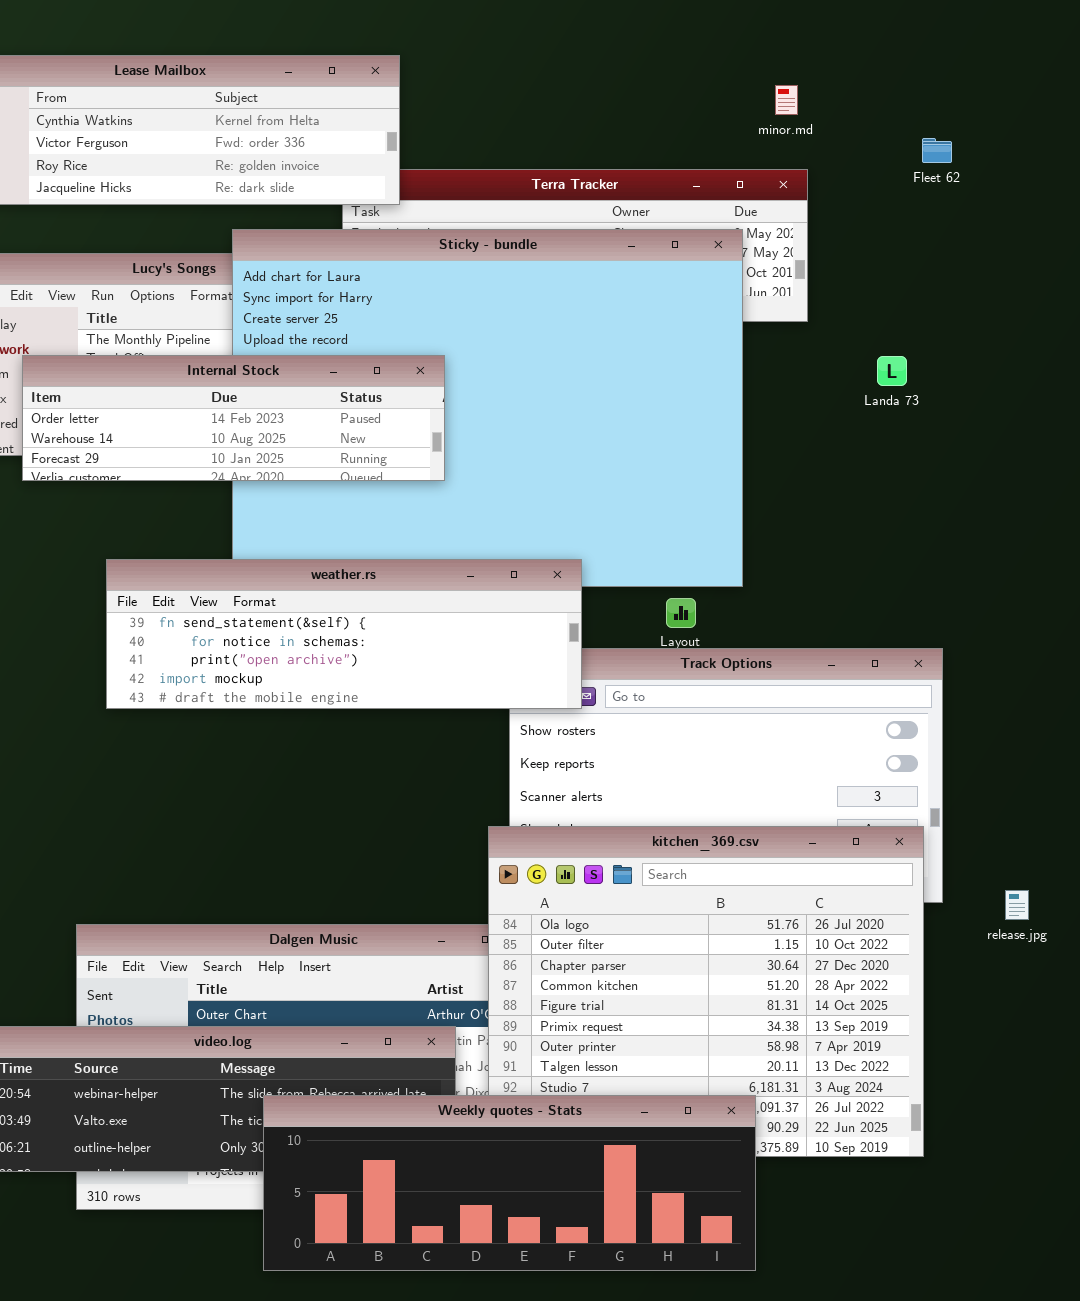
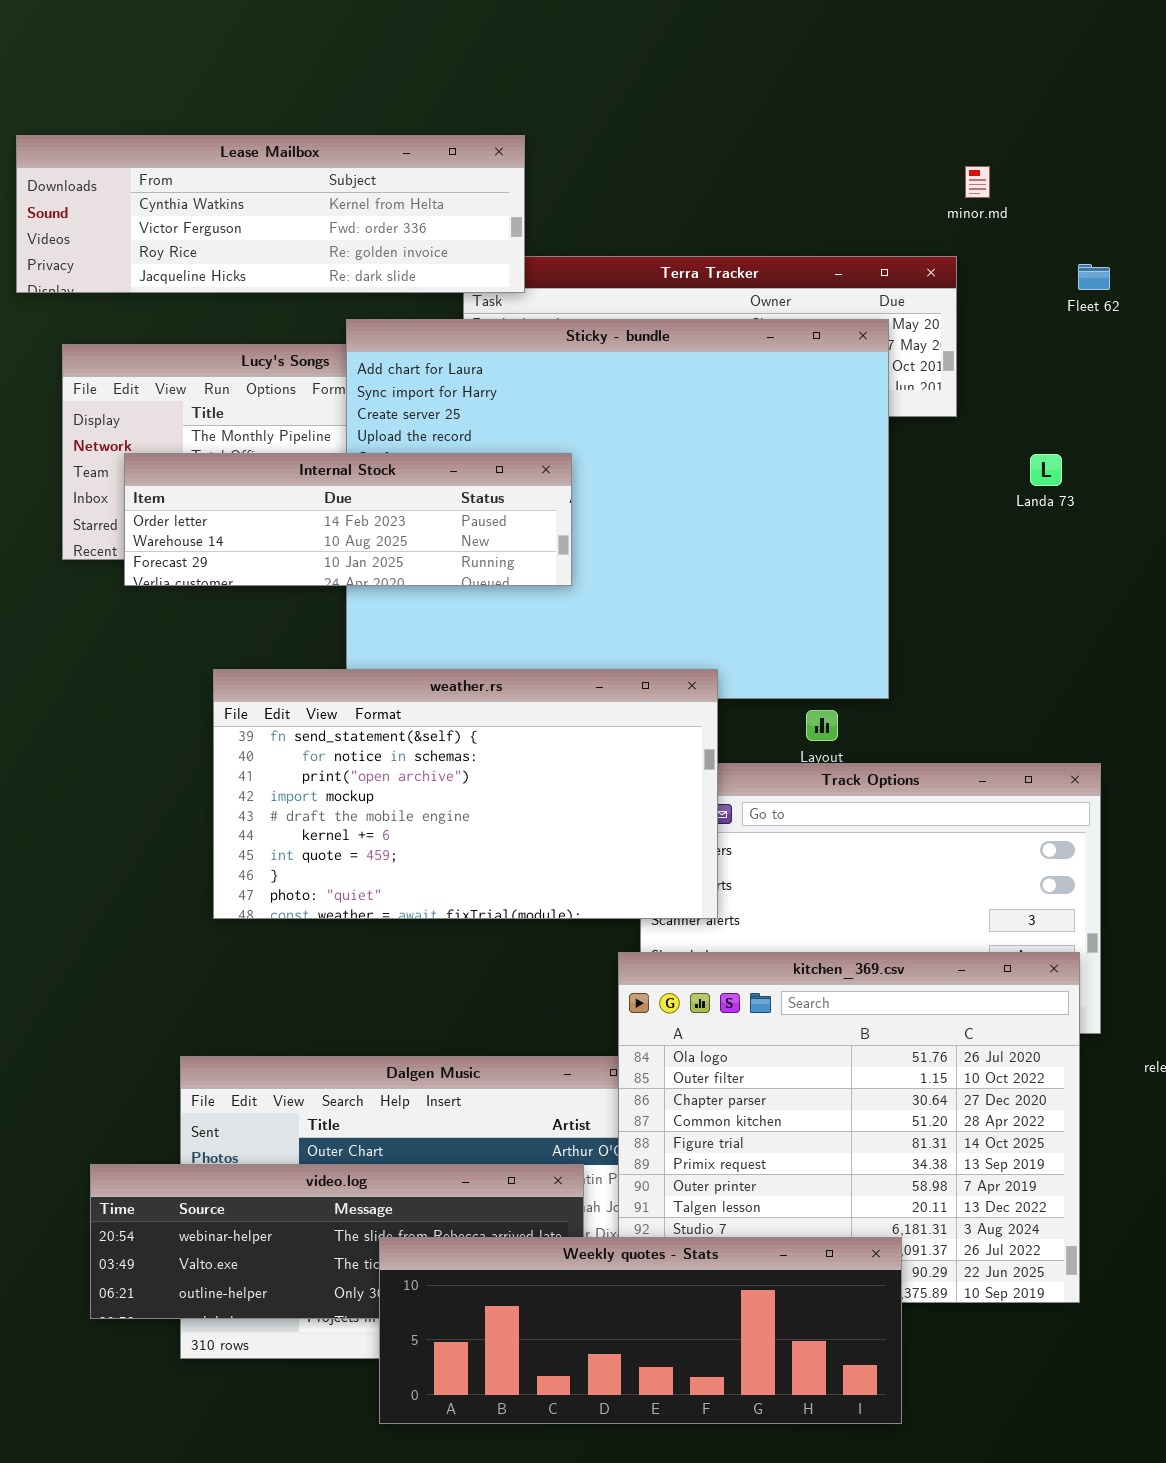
minor.md: [775,85,798,115] -> [965,166,990,198], moved
Fleet 62: [922,138,952,163] -> [1078,264,1110,290], moved
weather.rs: [106,559,582,709] -> [213,669,718,919], resized

